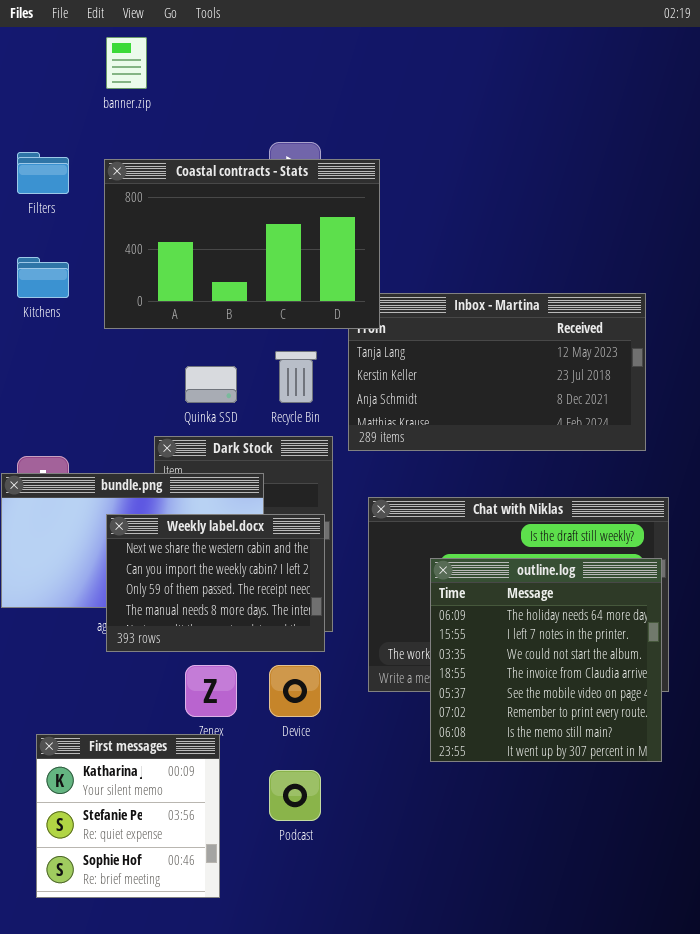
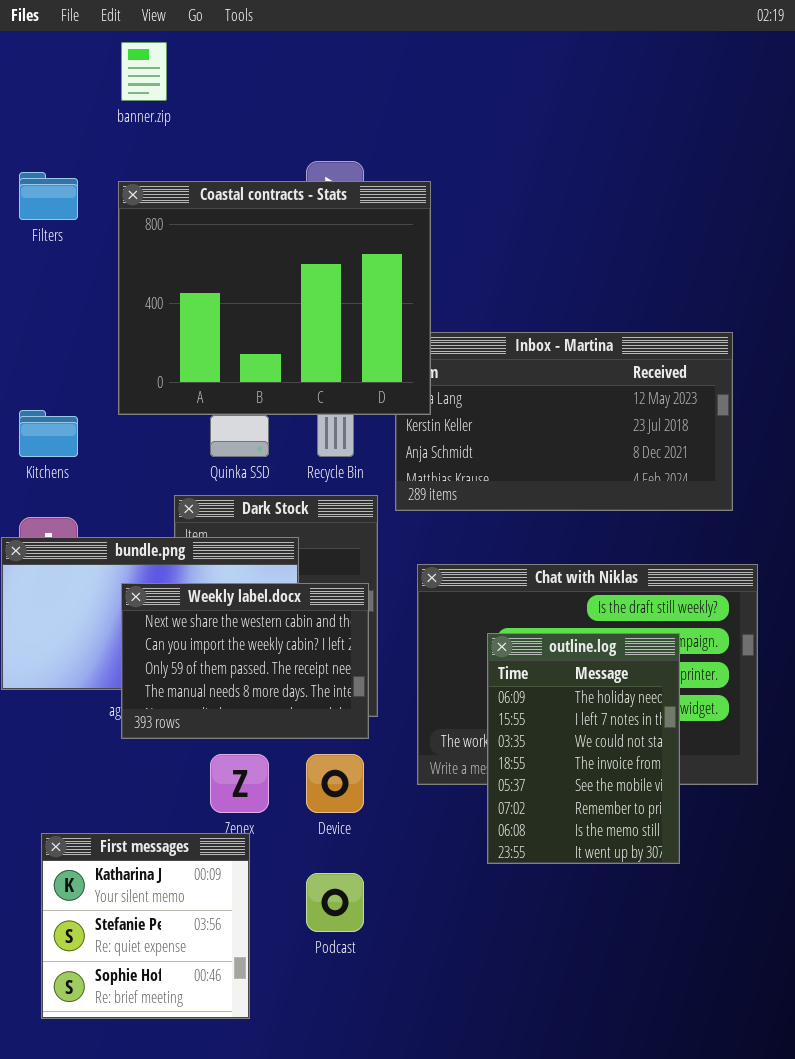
Coastal contracts - Stats: [104,159,380,329] -> [118,181,431,415], resized
Kitchens: [17,257,69,298] -> [19,410,78,457], moved
outline.log: [430,558,662,762] -> [487,633,680,864], resized

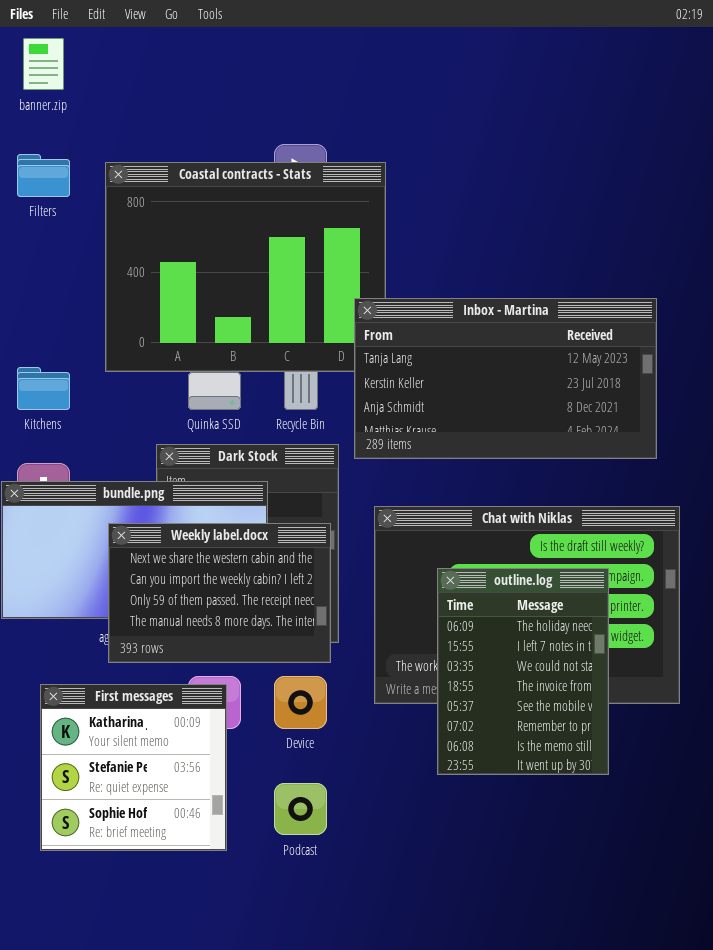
banner.zip: [121,42,167,101] -> [23,38,64,90], moved
Inbox - Martina: [395,332,733,511] -> [354,298,657,459], raised
First messages: [41,833,250,1019] -> [40,684,227,851], moved

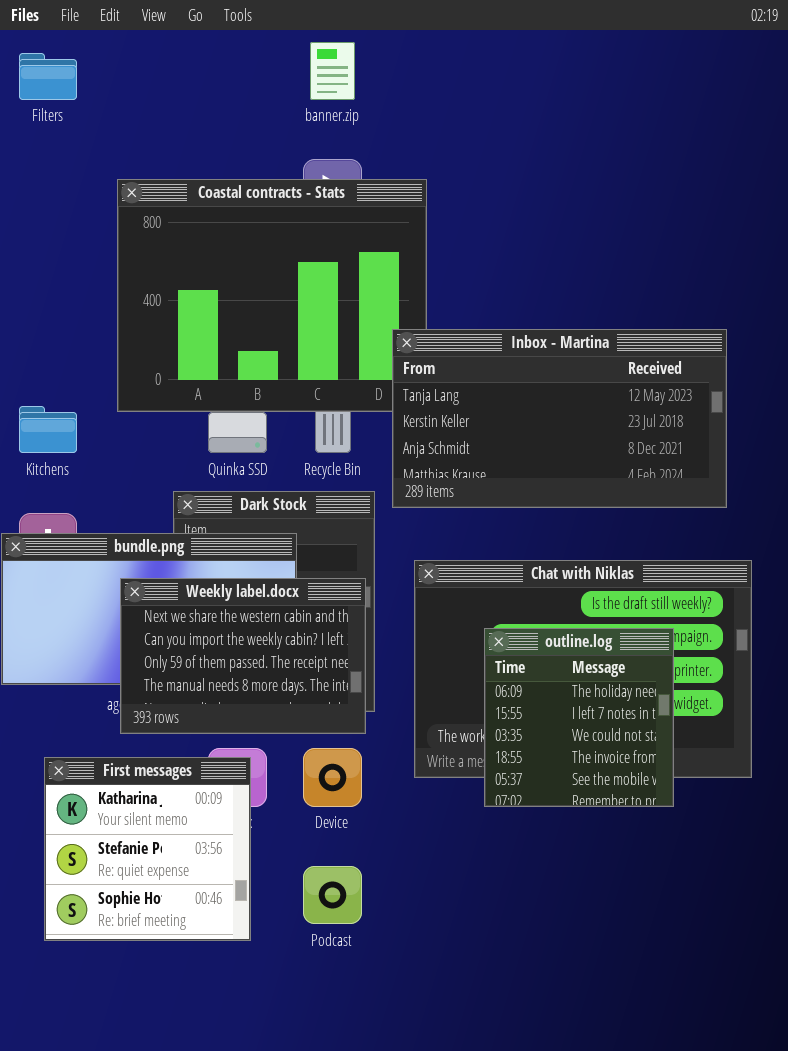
banner.zip: [23,38,64,90] -> [310,42,355,100], moved
Filters: [17,154,70,197] -> [19,53,77,100], moved
outline.log: [437,568,609,775] -> [484,628,674,807], resized

